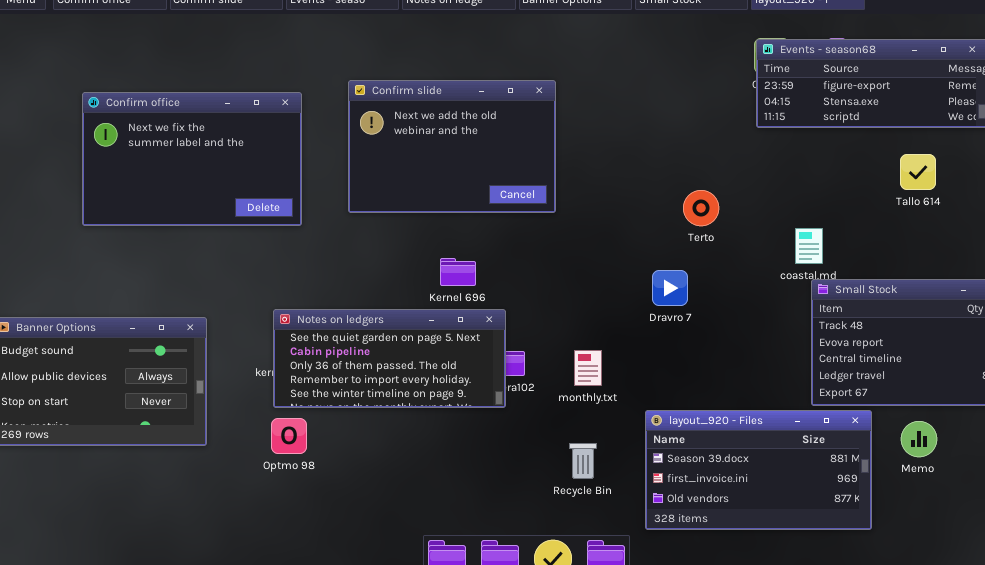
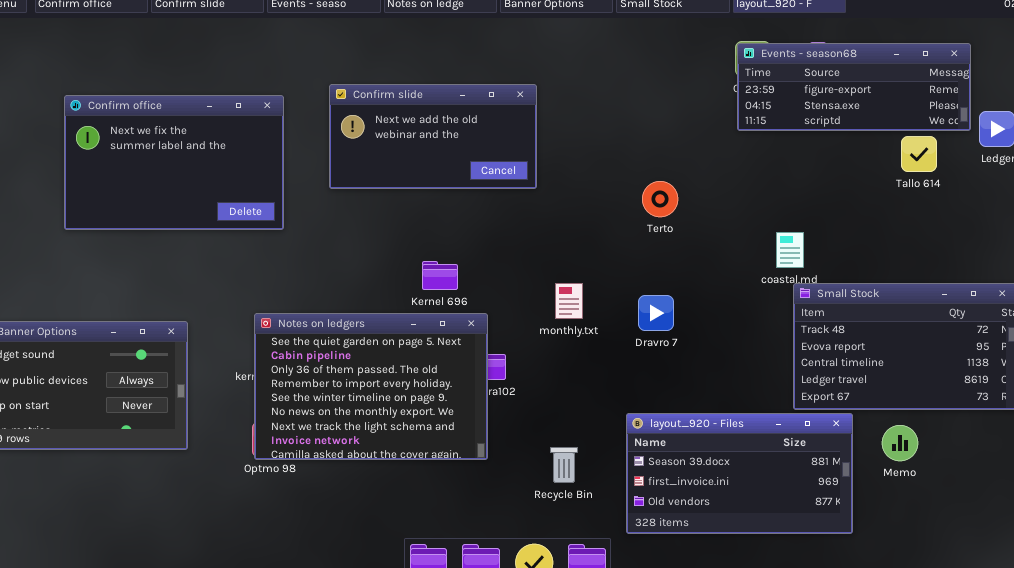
Confirm slide: [348,80,556,213] -> [329,84,537,189], resized
Tallo 614: [900,154,936,190] -> [901,136,937,172], moved
Terto: [683,190,719,226] -> [642,181,678,217], moved
Dravro 7: [652,270,688,306] -> [638,295,674,331], moved
Notes on ledgers: [273,309,506,408] -> [254,313,488,460], resized
monthly.txt: [574,350,602,386] -> [555,283,583,319], moved

